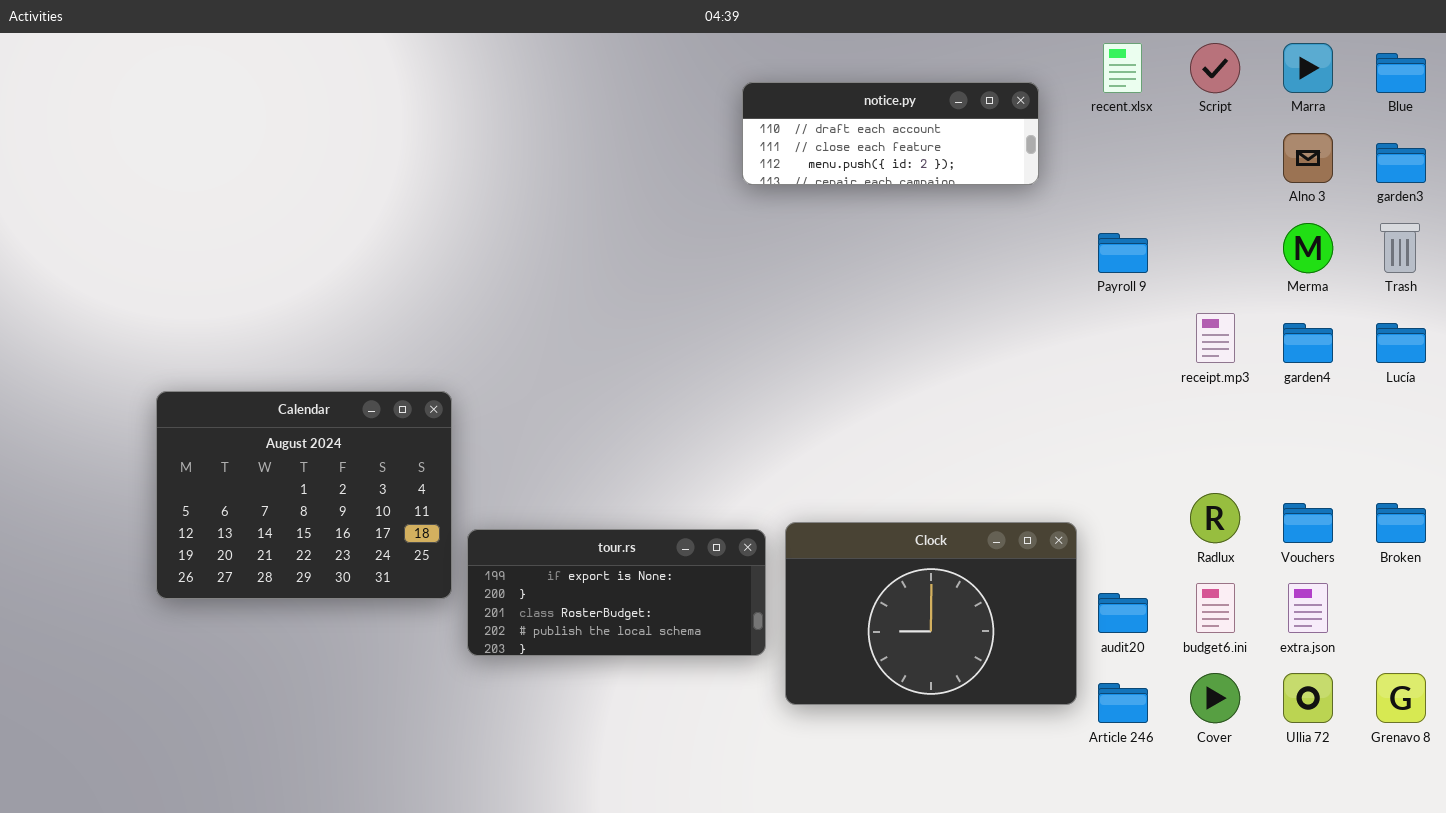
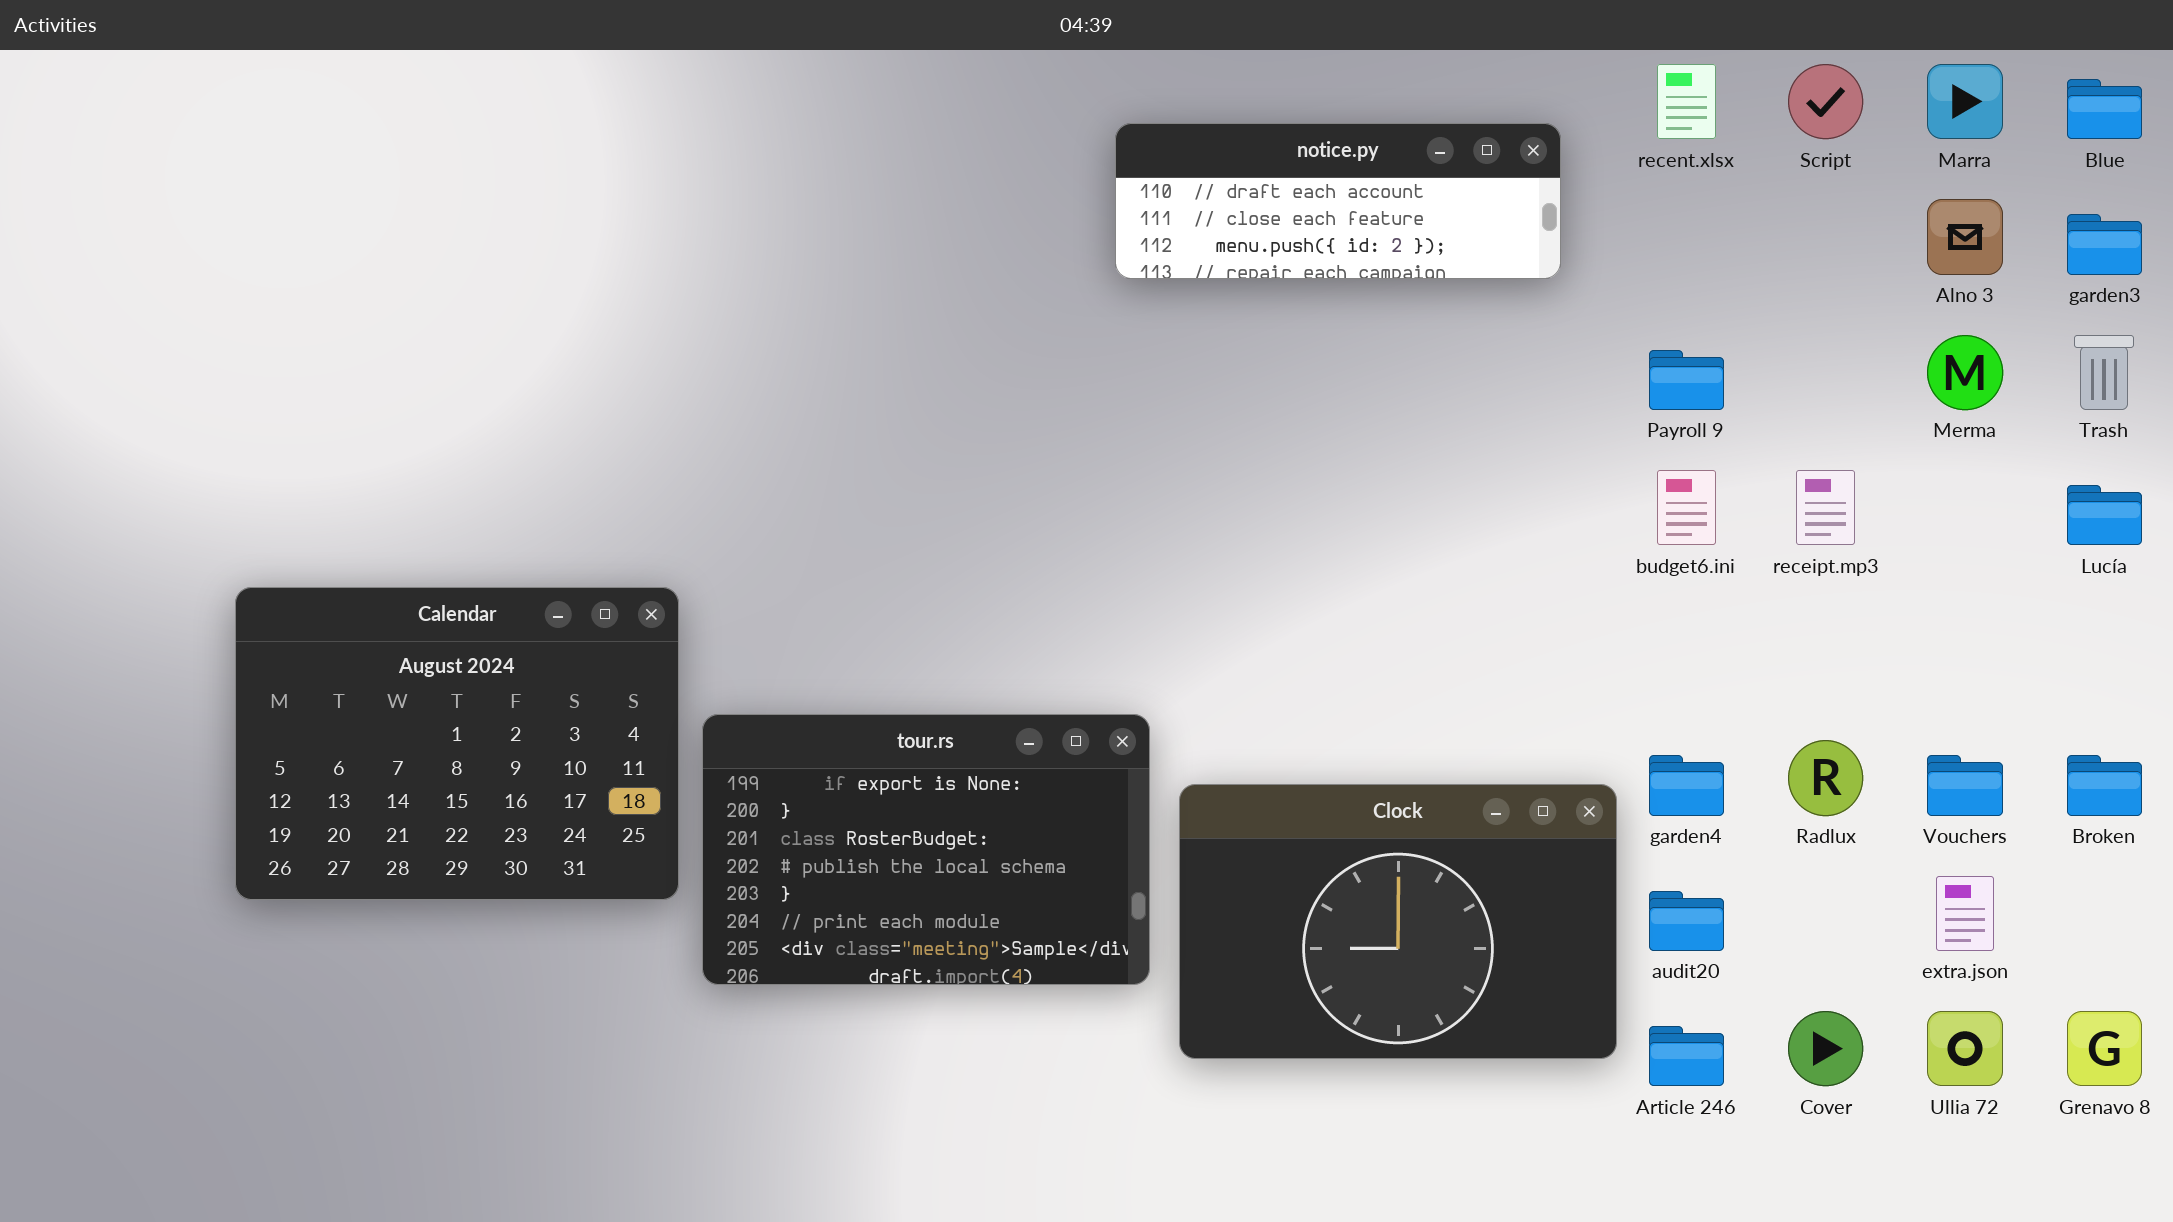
garden4: [1283,323,1333,363] -> [1649,755,1724,816], moved
tour.rs: [467,529,766,656] -> [702,714,1150,985], resized
budget6.ini: [1196,583,1235,633] -> [1657,470,1716,545], moved

